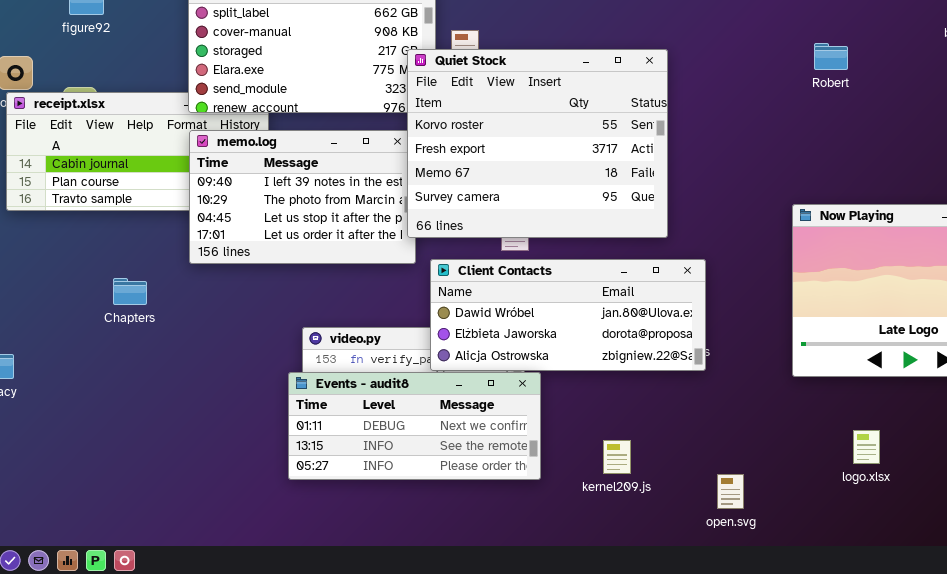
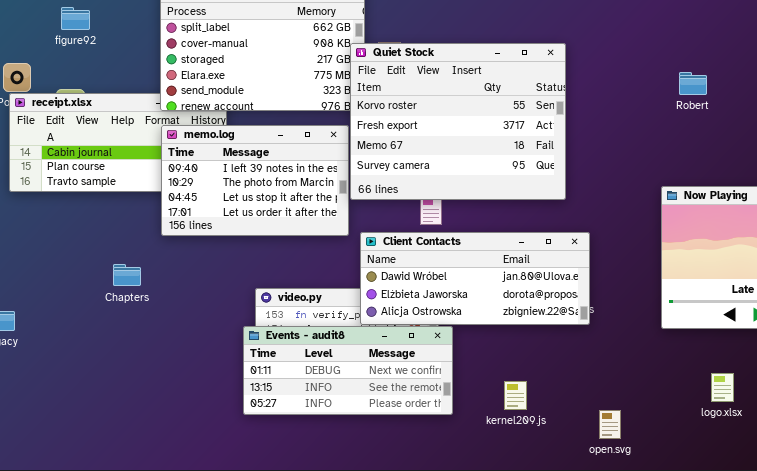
Robert: [814,43,848,70] -> [679,72,707,95], moved
Quiet Stock: [407,49,668,238] -> [350,43,566,200], moved
Chapters: [113,278,147,305] -> [113,264,141,286], moved

